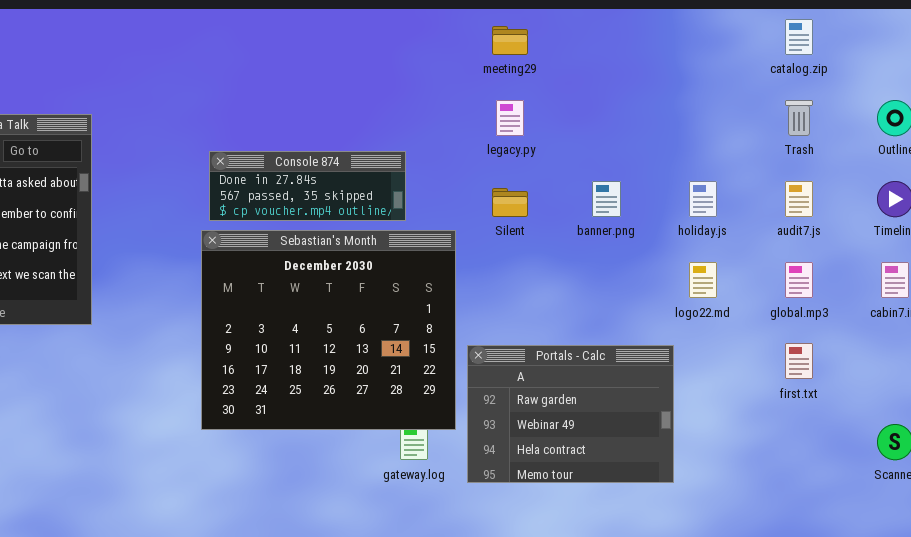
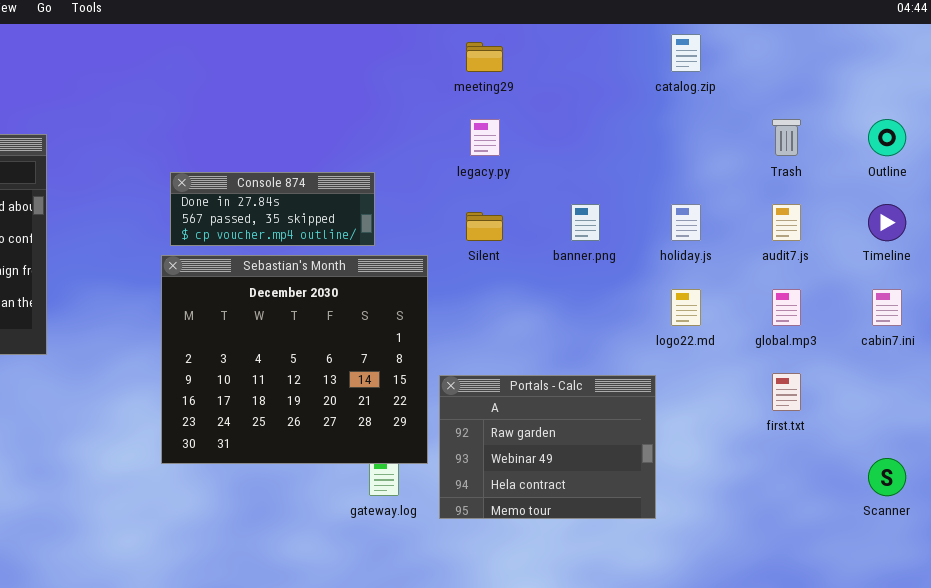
catalog.zip: [785,19,813,55] -> [671,34,701,72], moved

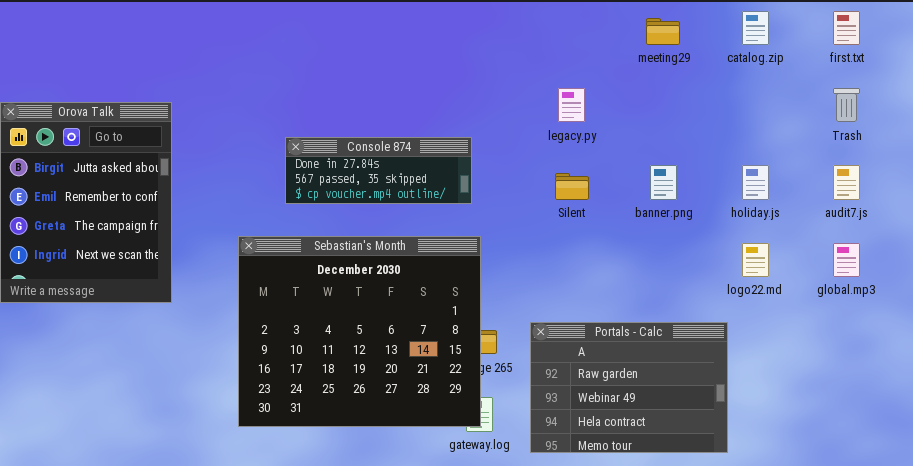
meeting29: [466,42,503,72] -> [646,18,680,45], moved
Sebastian's Month: [161,255,428,464] -> [238,236,481,427], moved
first.txt: [772,373,801,411] -> [833,11,860,45], moved

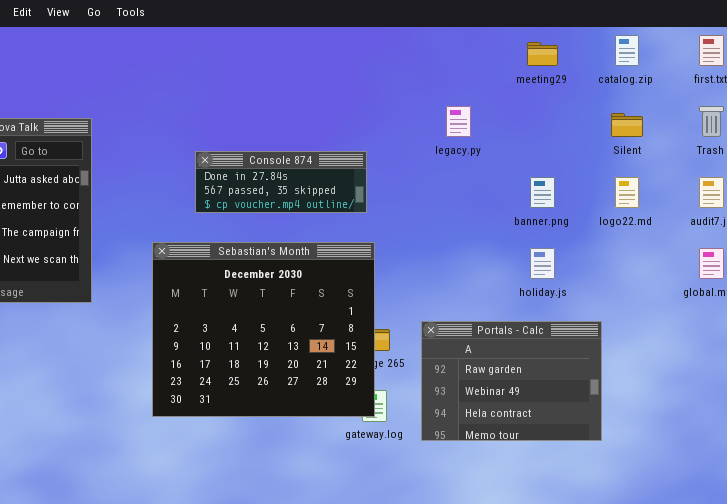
holiday.js: [742,165,769,200] -> [530,248,555,279], moved
Silent: [555,173,589,200] -> [611,113,643,137], moved
logo22.md: [742,243,769,277] -> [615,177,639,208], moved

